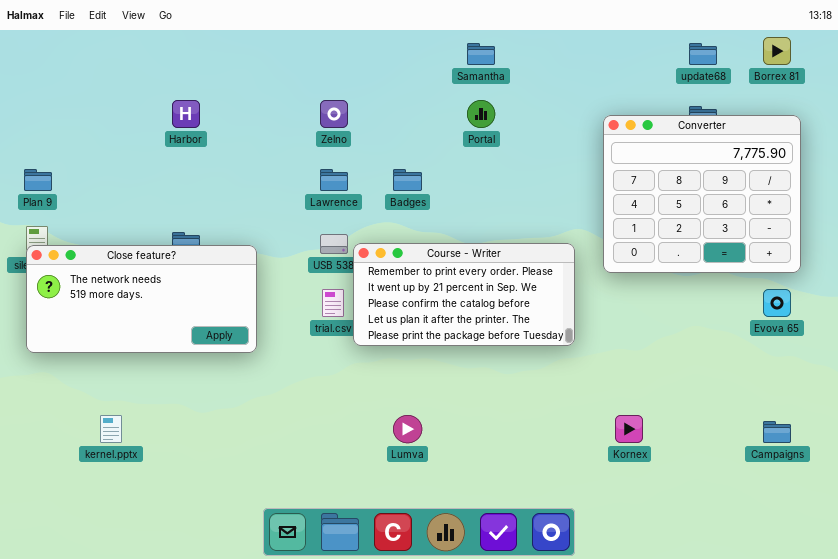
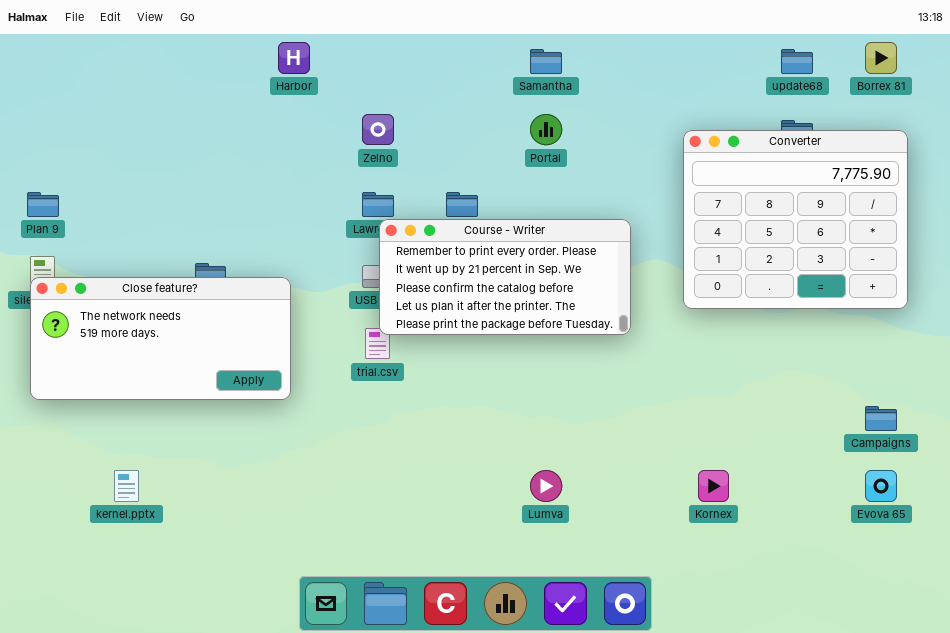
Harbor: [172,100,200,128] -> [278,42,310,74], moved
Course - Writer: [353,243,575,346] -> [379,219,631,335], moved
Evova 65: [763,289,791,317] -> [865,470,897,502], moved
Lumva: [393,415,422,443] -> [530,470,562,502], moved
Campaigns: [763,421,791,443] -> [865,406,897,431], moved

